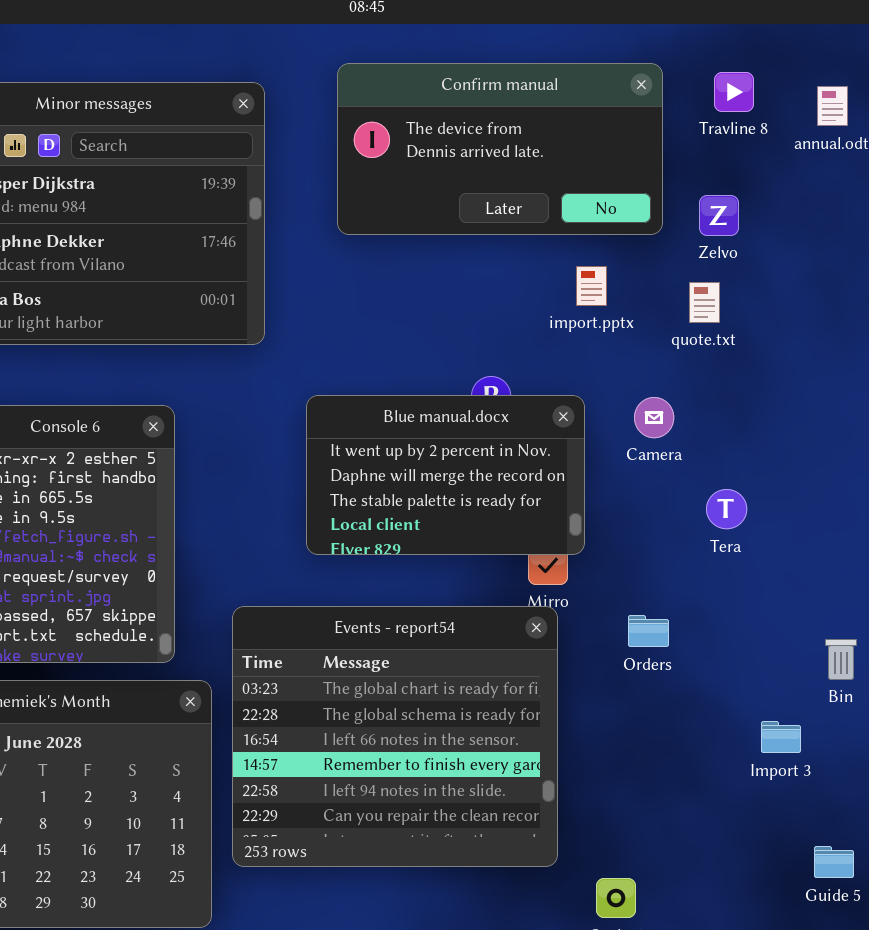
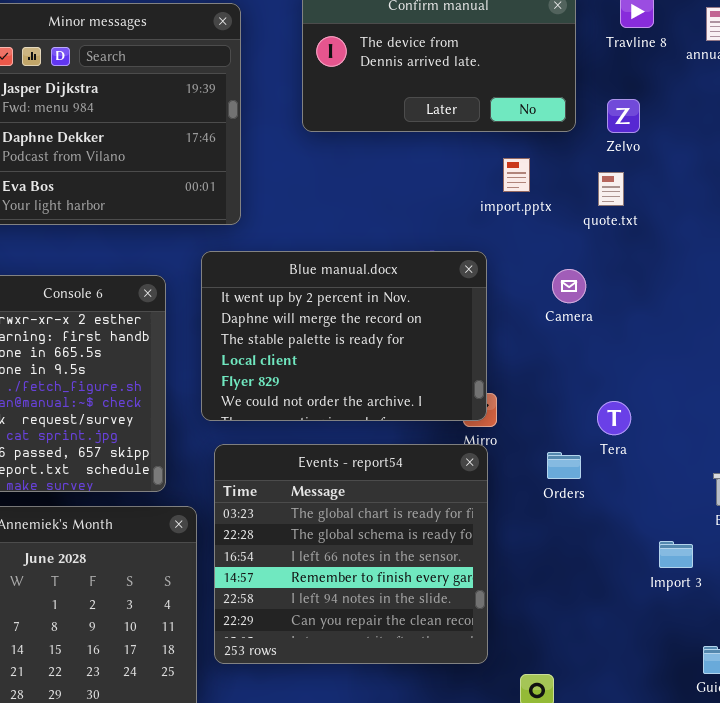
Blue manual.docx: [306,395,585,555] -> [201,251,487,421], moved, resized
Tera: [706,489,747,529] -> [597,401,631,435], moved

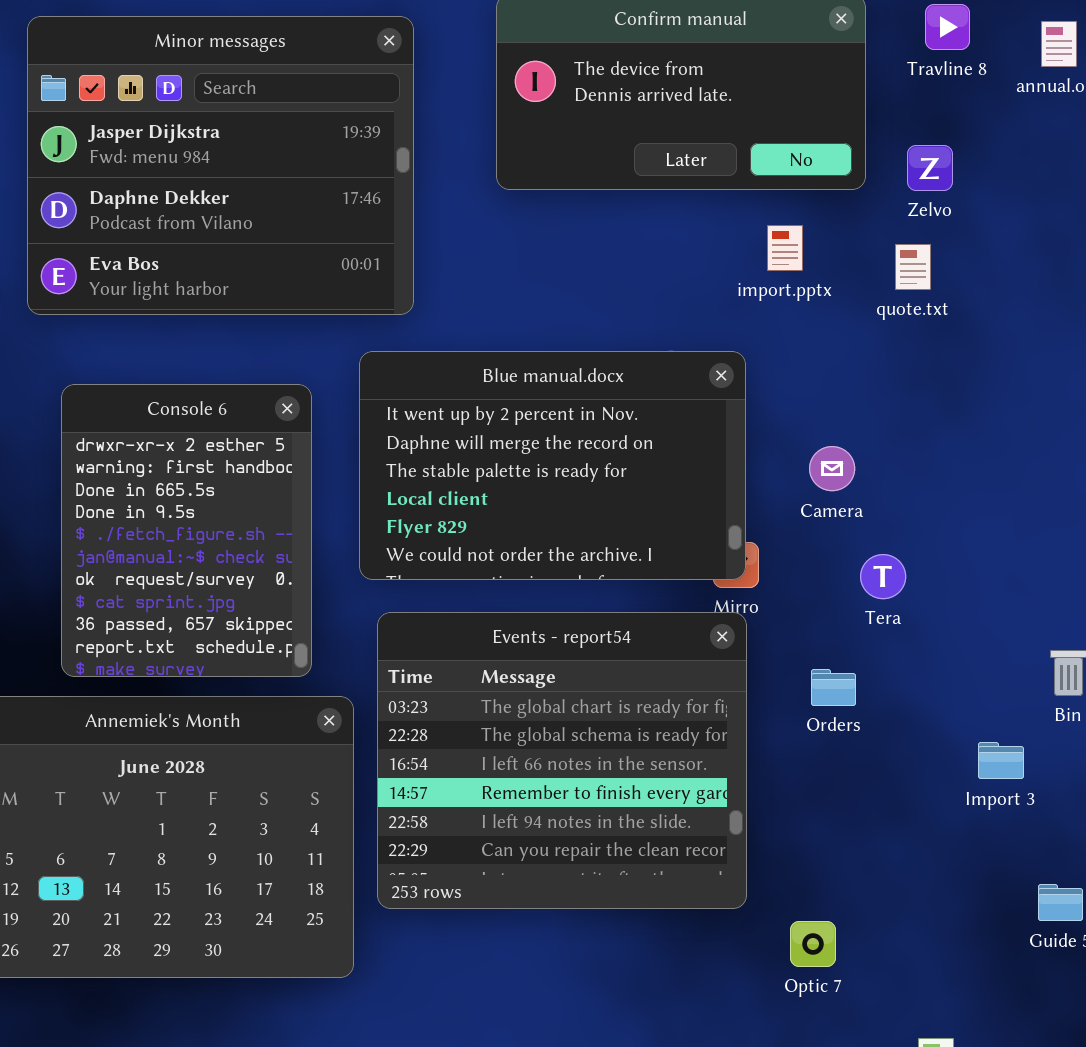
Camera: [552,269,586,303] -> [809,446,855,491], moved
Tera: [597,401,631,435] -> [860,554,906,599], moved
Orders: [547,452,581,479] -> [811,669,856,706], moved

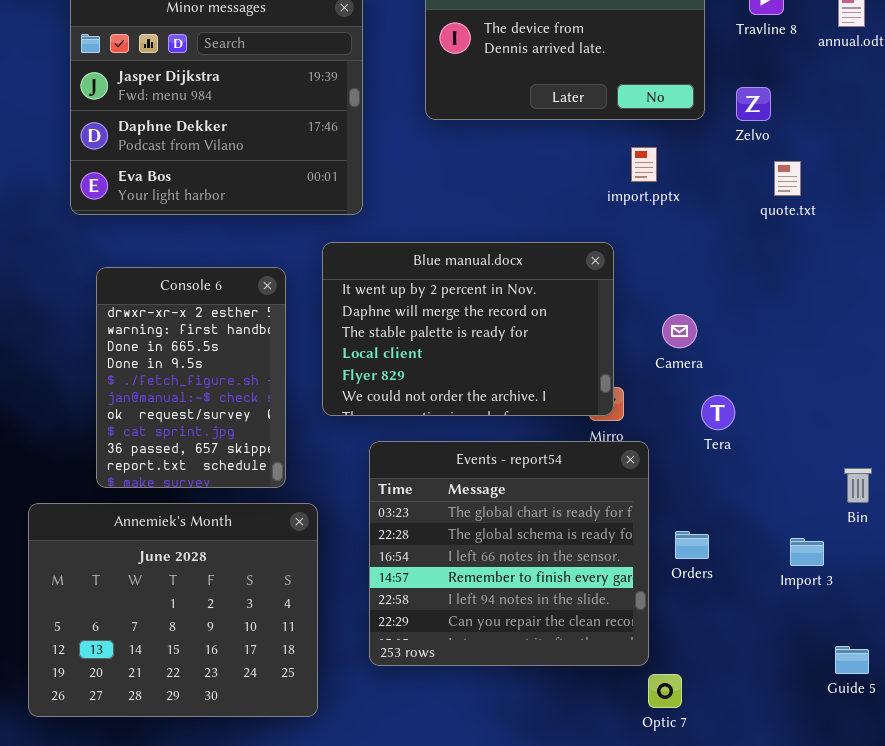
quote.txt: [895,244,931,290] -> [774,161,801,196], moved
Events - report54: [377,612,747,909] -> [369,441,649,666], moved
Orders: [811,669,856,706] -> [675,531,709,559], moved

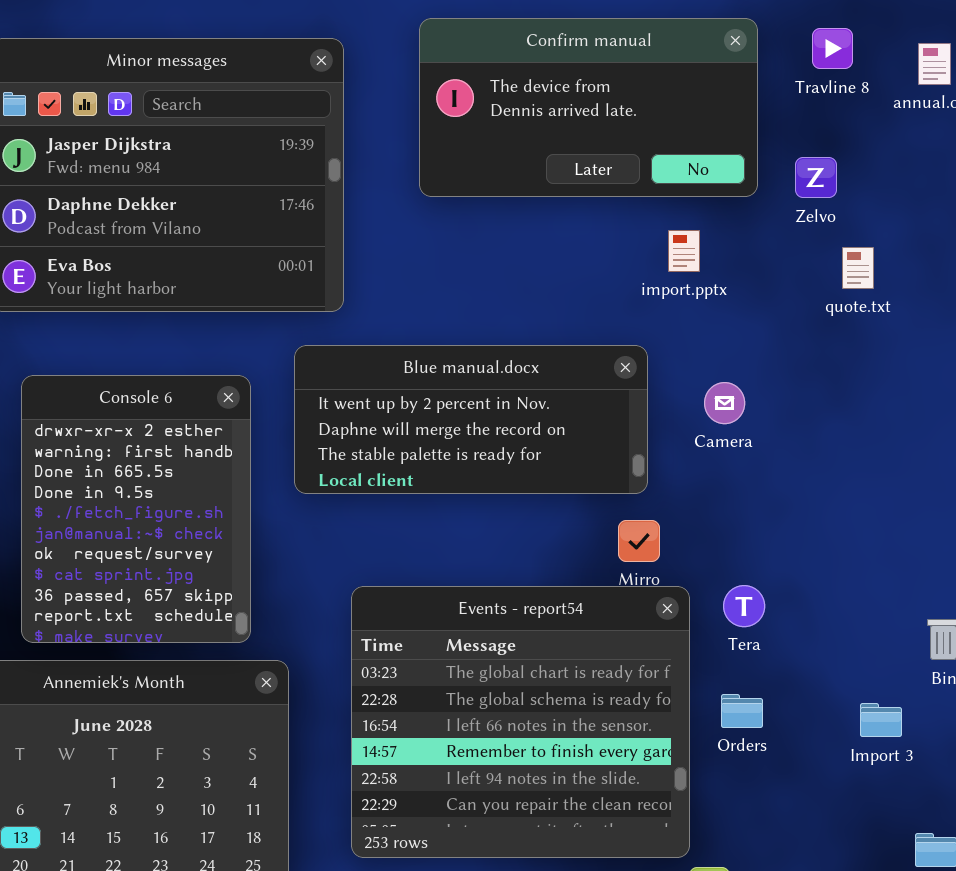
Blue manual.docx: [322,242,614,416] -> [294,345,648,494], resized
Camera: [662,314,697,348] -> [704,382,745,424], moved
Tera: [701,395,735,430] -> [723,585,765,627], moved

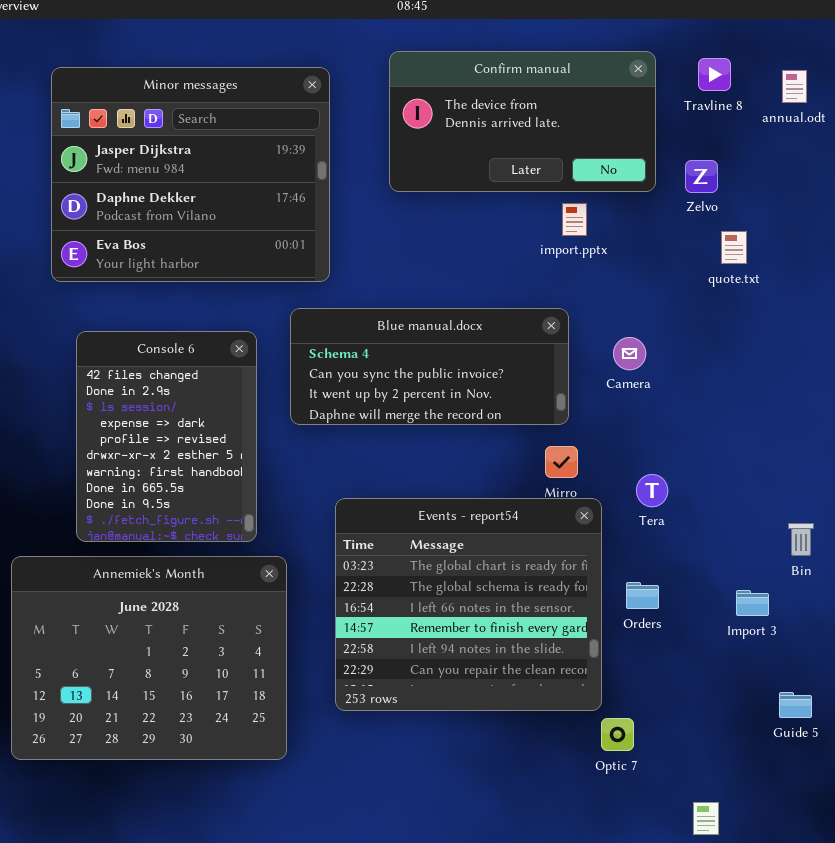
import.pptx: [668,230,700,272] -> [562,203,587,236], moved
Blue manual.docx: [294,345,648,494] -> [290,308,569,425], scrolled up 2 rows
Console 6: [21,375,251,643] -> [76,331,257,542], scrolled up 5 rows
Tera: [723,585,765,627] -> [636,474,668,507], moved

